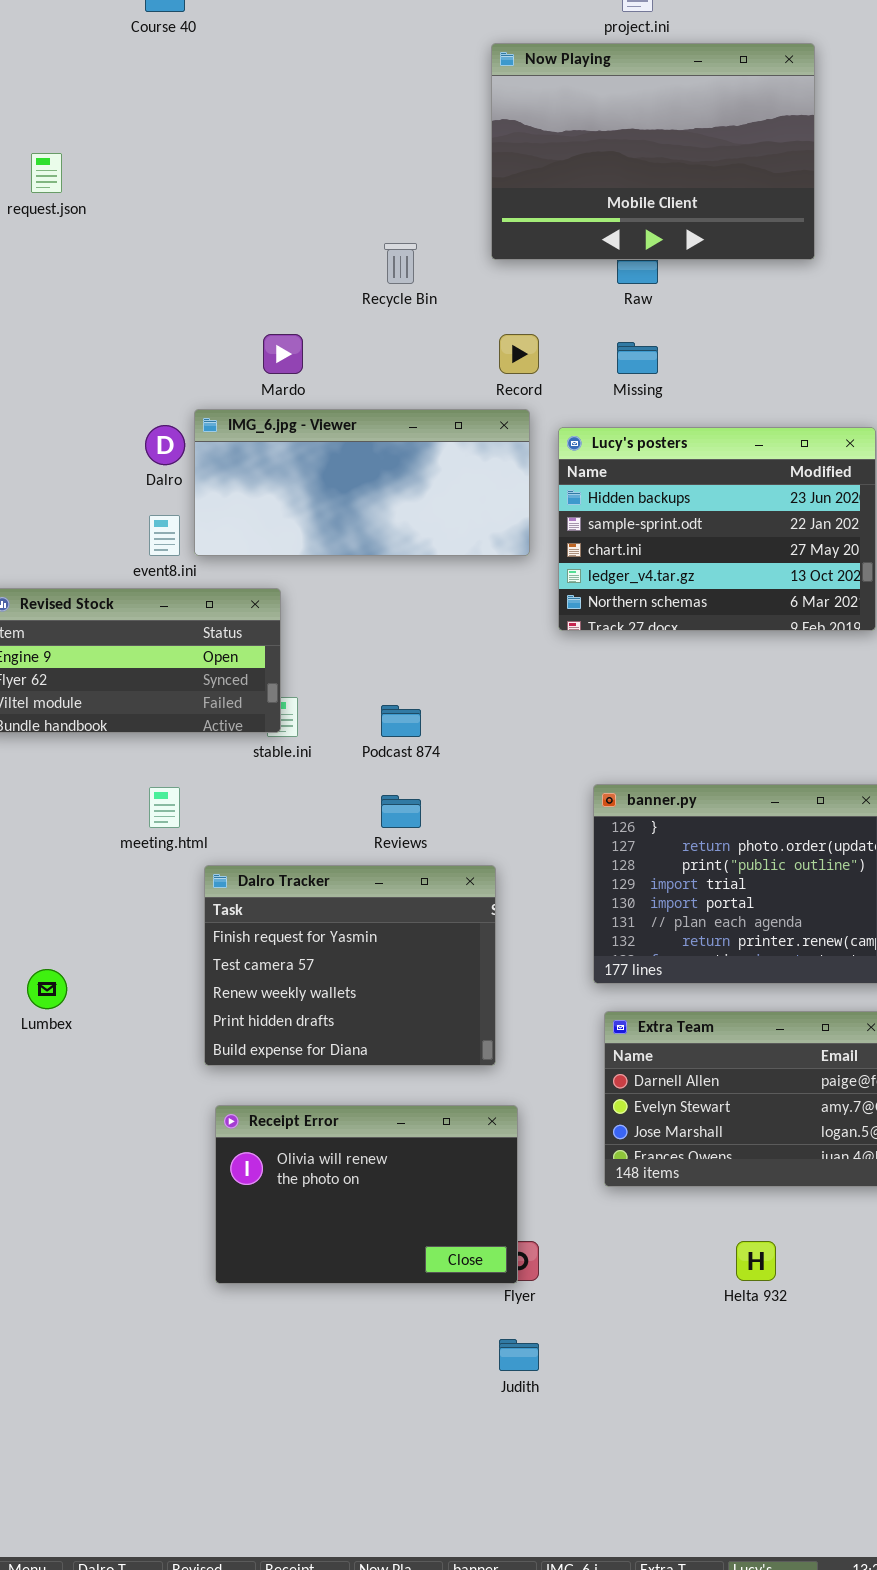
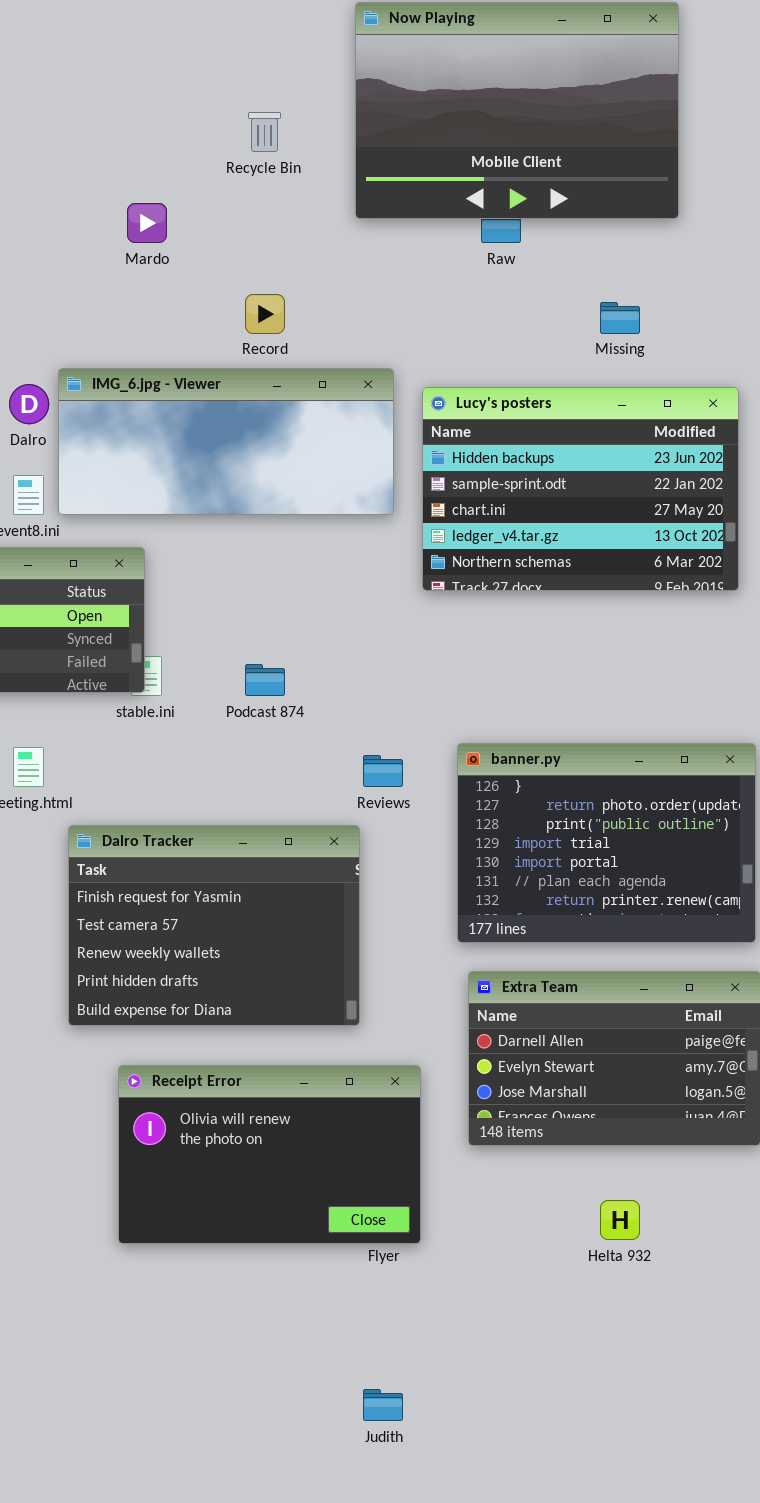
Recycle Bin: [384,243,417,284] -> [248,112,281,152], moved
Mardo: [263,334,303,374] -> [127,203,167,243], moved
Record: [499,334,539,374] -> [245,294,285,334], moved
Missing: [617,342,658,374] -> [600,302,640,334], moved
Reviews: [381,795,421,828] -> [363,755,403,787], moved
Receipt Error: [215,1105,518,1284] -> [118,1065,421,1244], moved
Judith: [499,1339,539,1371] -> [363,1389,403,1421], moved

